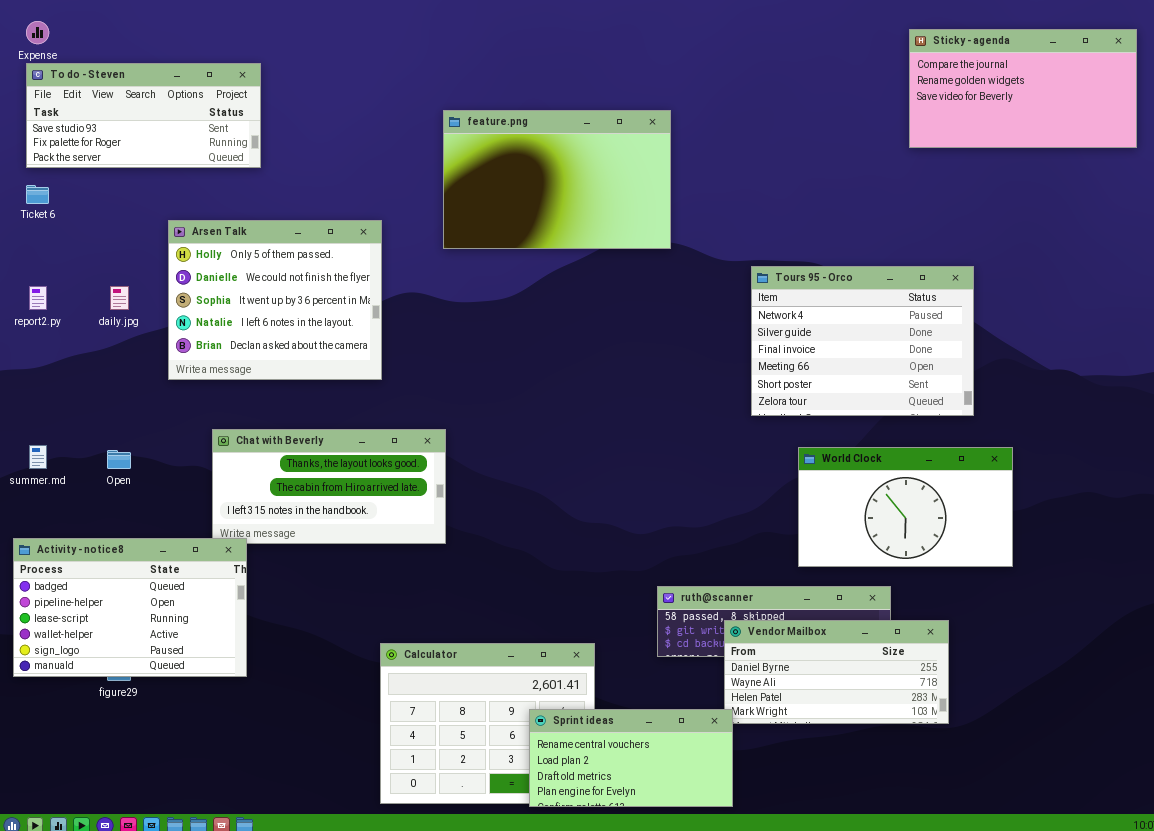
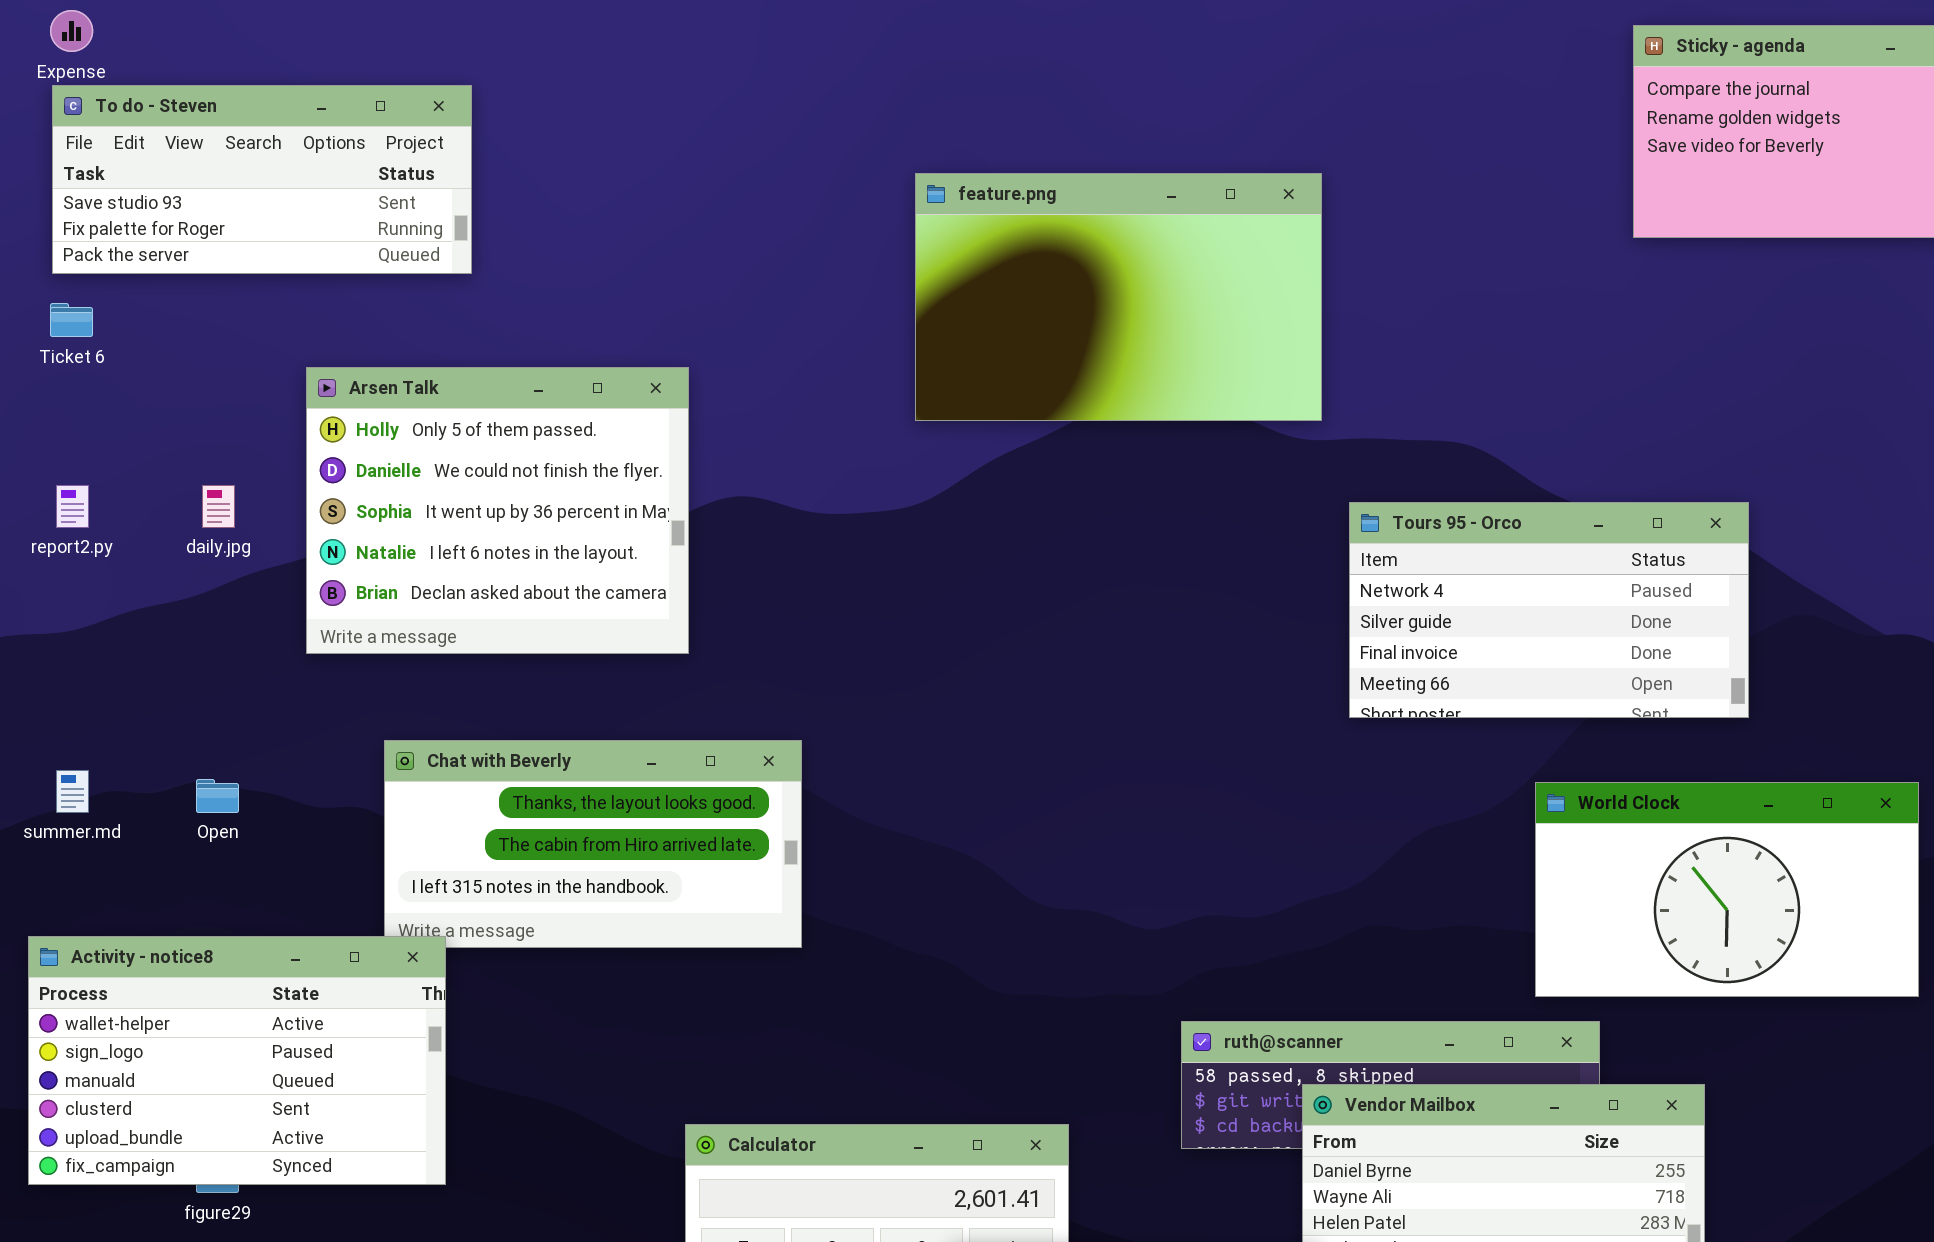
feature.png: [443,110,671,249] -> [915,173,1322,421], moved
Tours 95 - Orco: [751,266,974,416] -> [1349,502,1749,718], resized
World Clock: [798,447,1013,567] -> [1535,782,1919,997], moved
Activity - notice8: [13,538,247,677] -> [28,936,446,1185], scrolled down 3 rows

